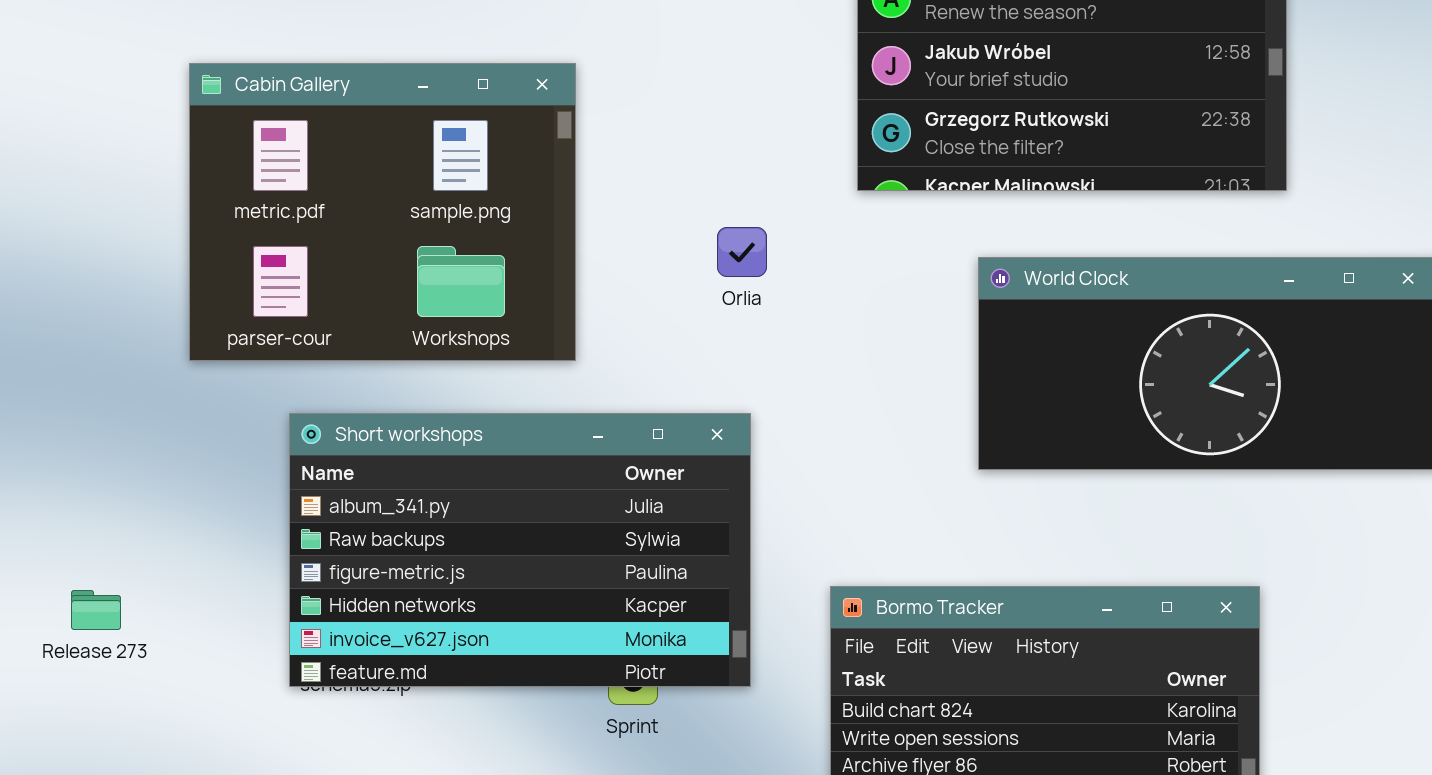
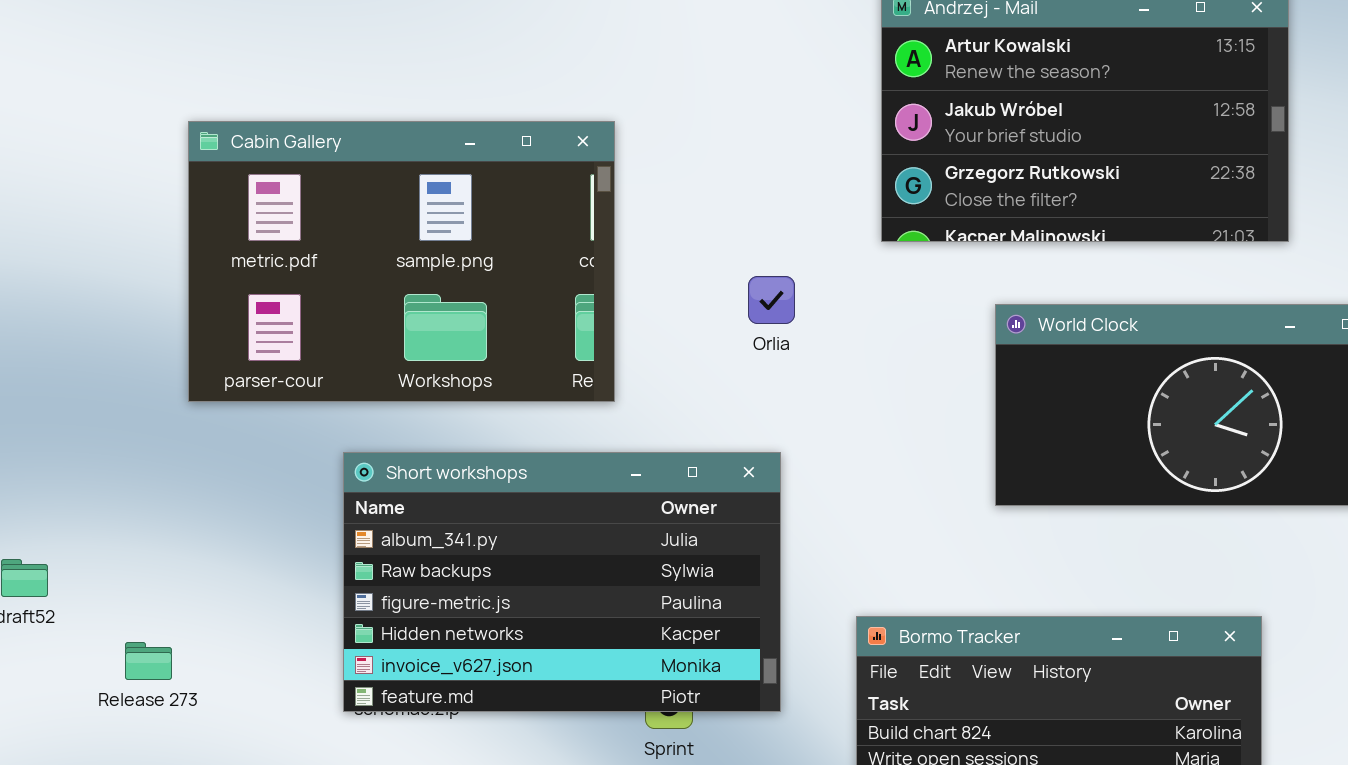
Cabin Gallery: [189,63,576,361] -> [188,121,615,402], resized
Release 273: [71,590,121,630] -> [125,642,172,680], moved

